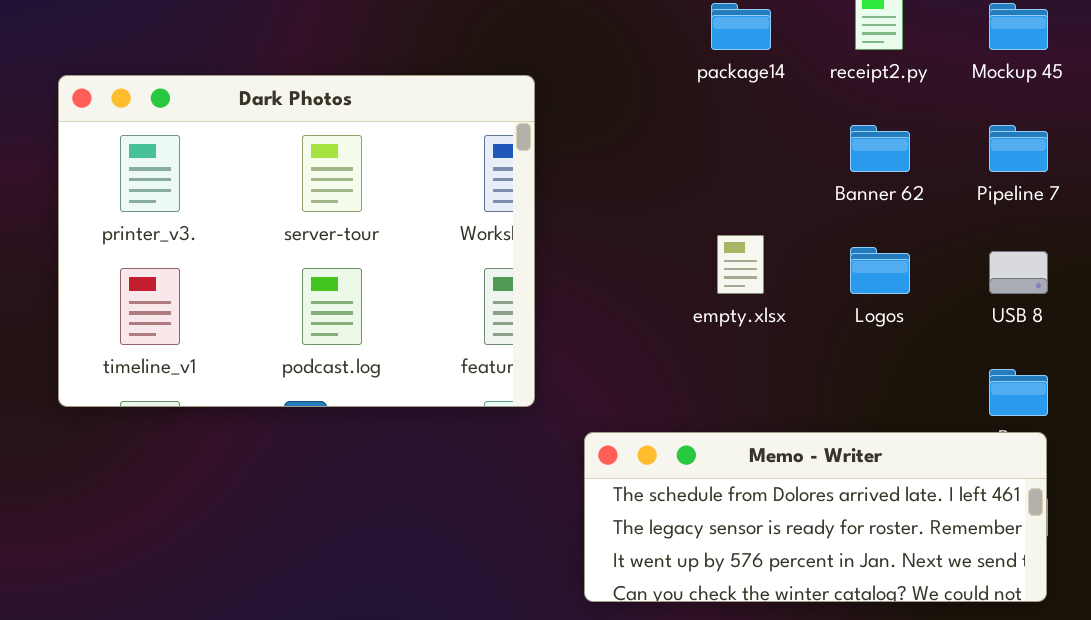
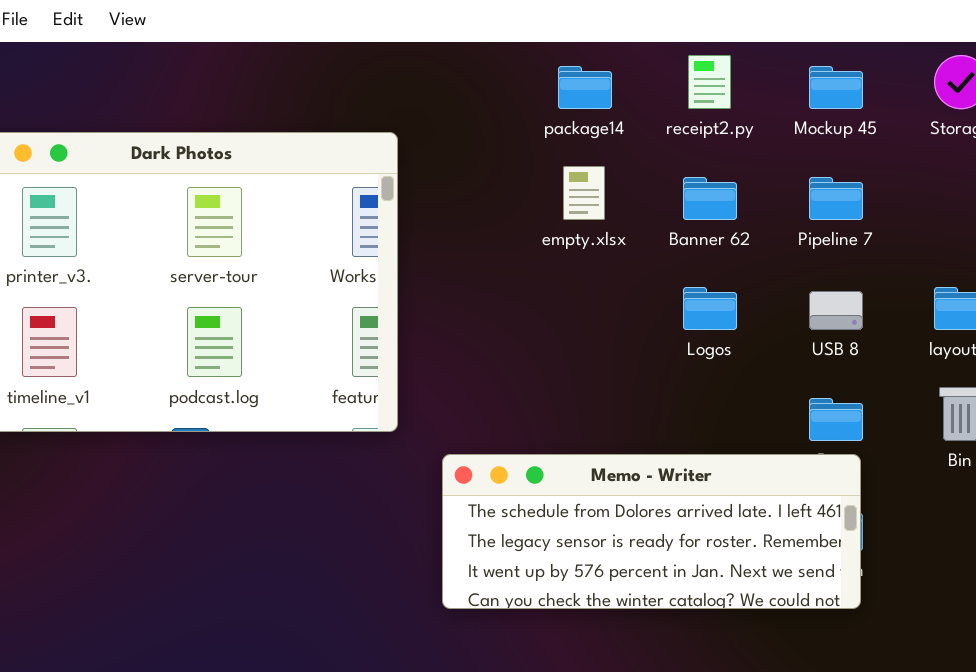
empty.xlsx: [717,235,764,294] -> [563,166,605,220], moved

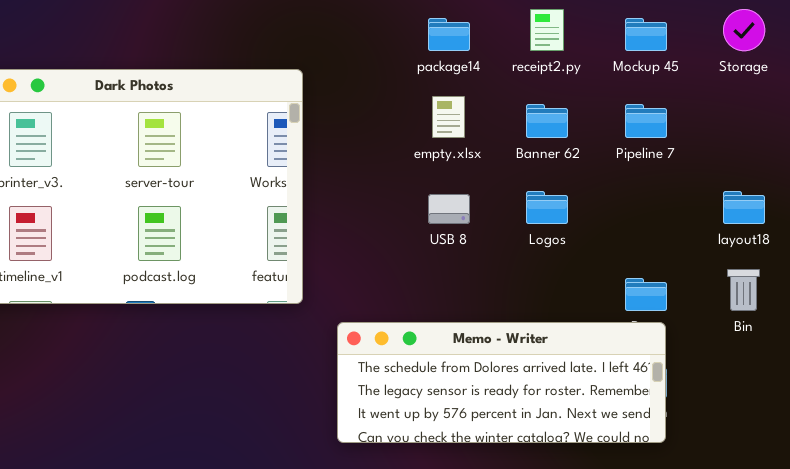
USB 8: [809,291,863,330] -> [428,194,470,224], moved

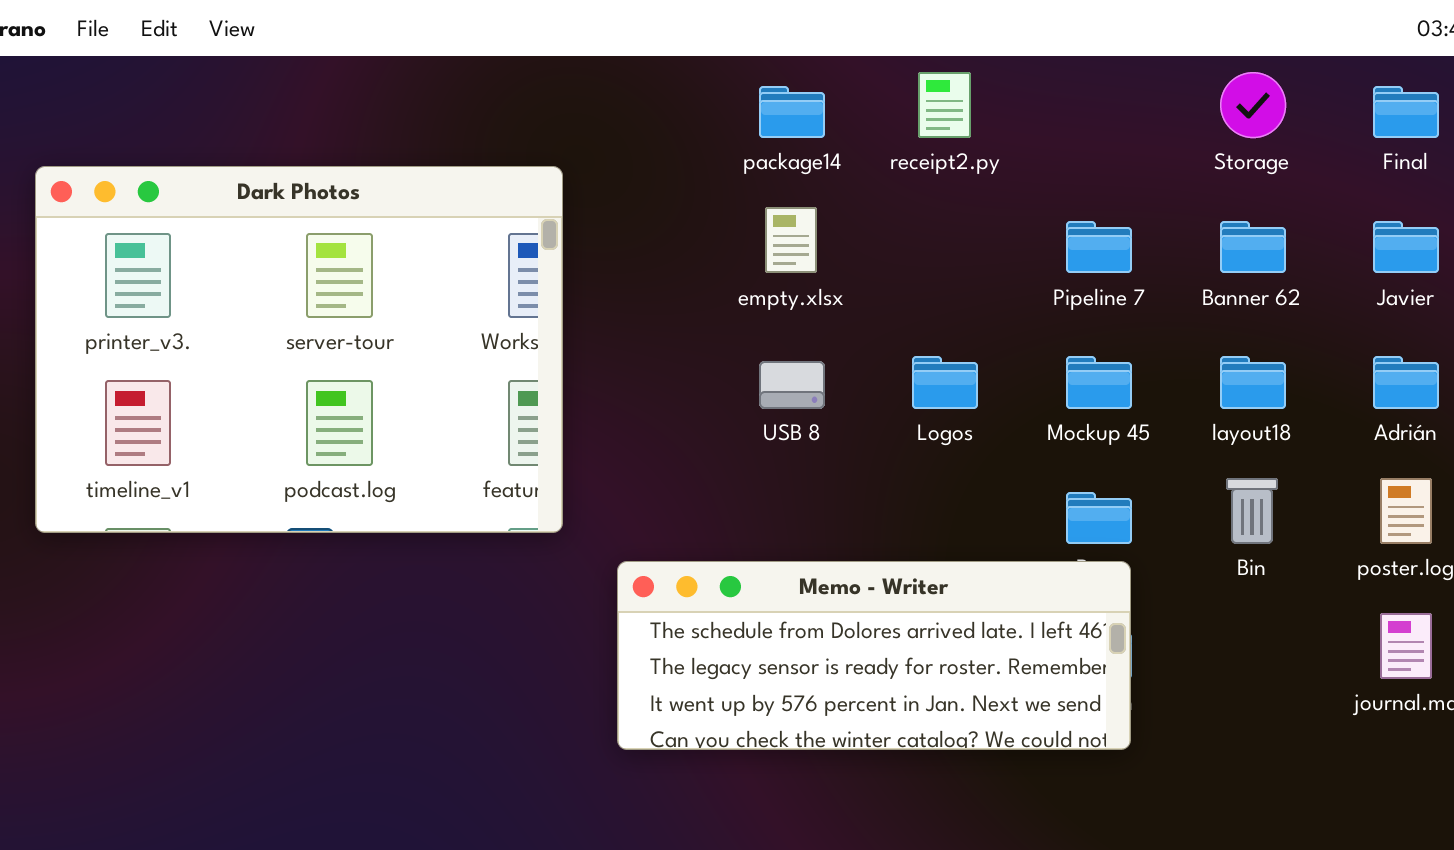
Mockup 45: [625,18,667,51] -> [1066,356,1132,409], moved
Banner 62: [526,104,568,138] -> [1220,221,1286,273], moved

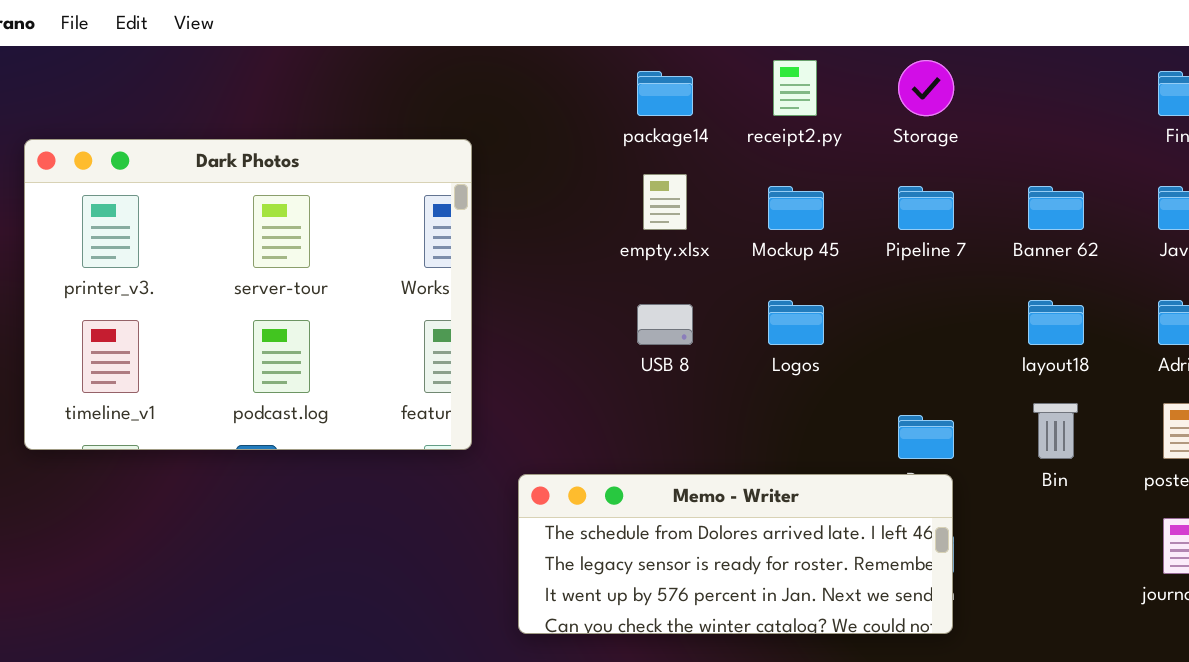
Storage: [1220,72,1286,138] -> [898,60,954,116], moved
Mockup 45: [1066,356,1132,409] -> [768,186,824,230], moved

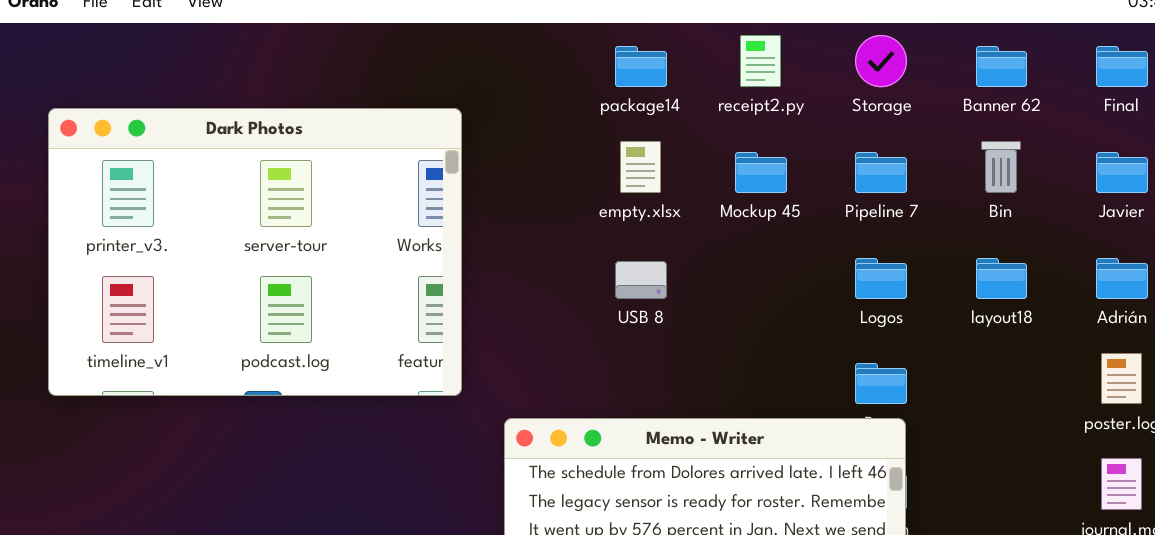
Banner 62: [1028,186,1084,230] -> [976,46,1027,87], moved
Logos: [768,300,824,345] -> [855,258,907,299], moved
Bin: [1033,403,1078,459] -> [981,141,1021,193], moved

